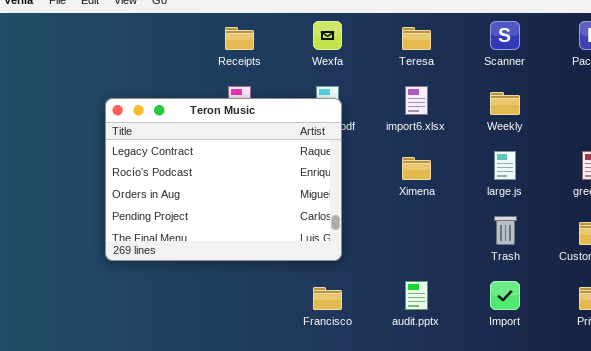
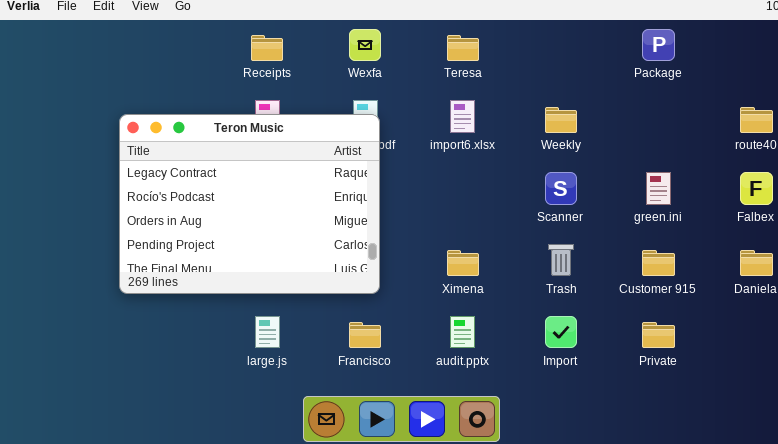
Scanner: [490,21,520,50] -> [545,172,577,205], moved
large.js: [494,151,516,180] -> [255,316,280,348], moved
Ximena: [402,157,431,180] -> [447,250,479,276], moved

